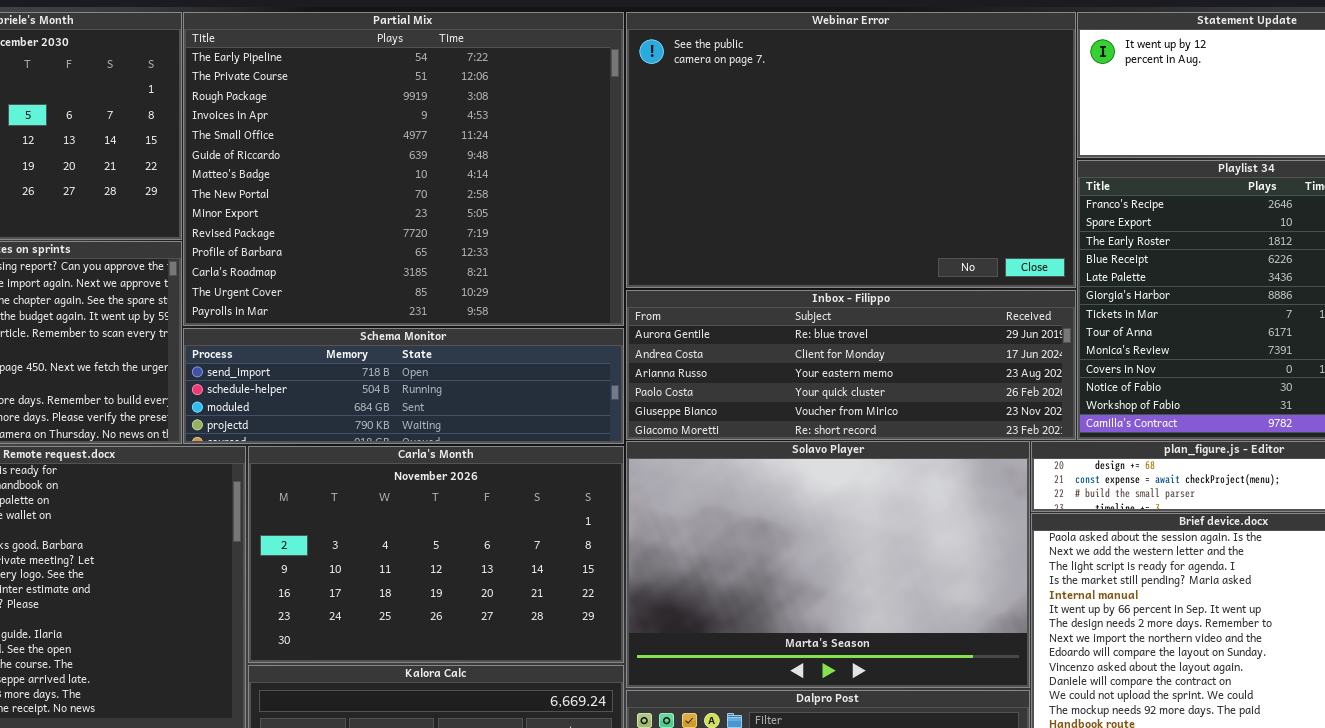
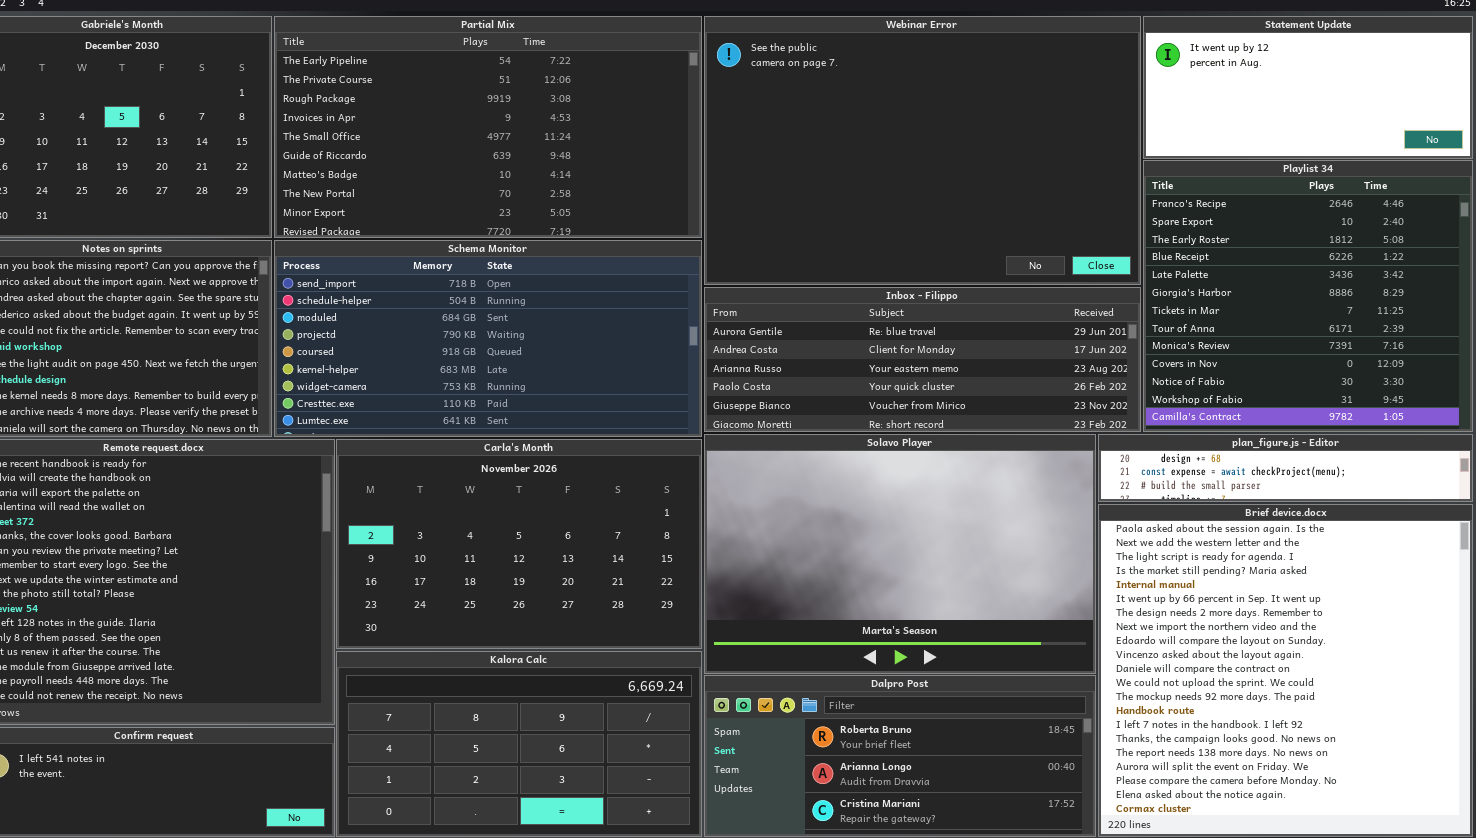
Partial Mix: [183,12,624,326] -> [274,16,702,238], resized
Schema Monitor: [183,328,624,444] -> [274,240,702,437], resized

